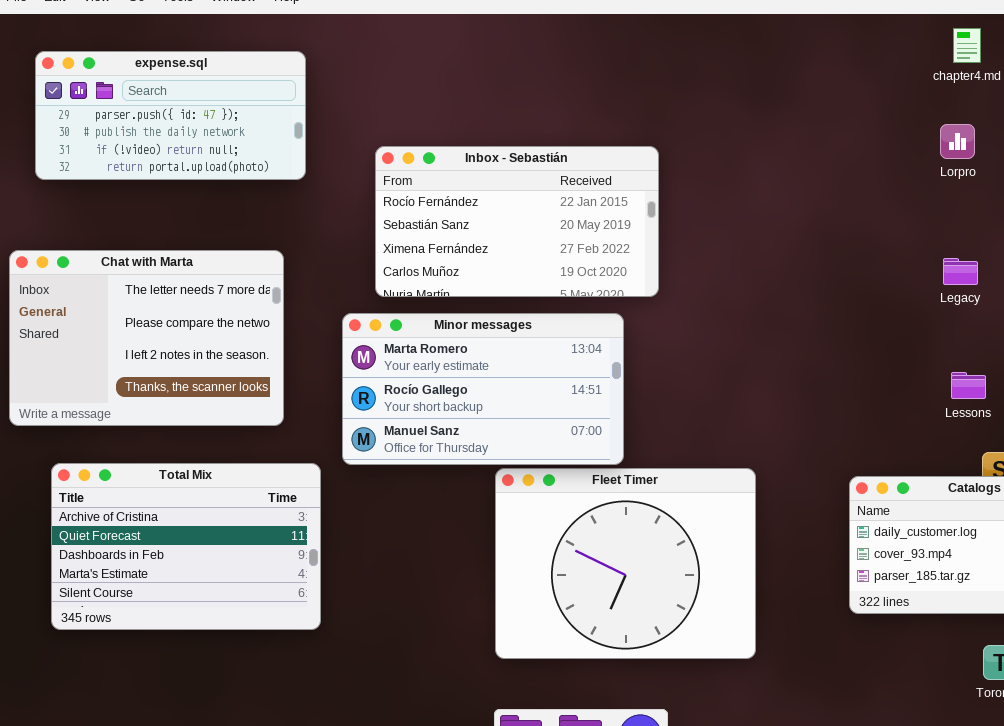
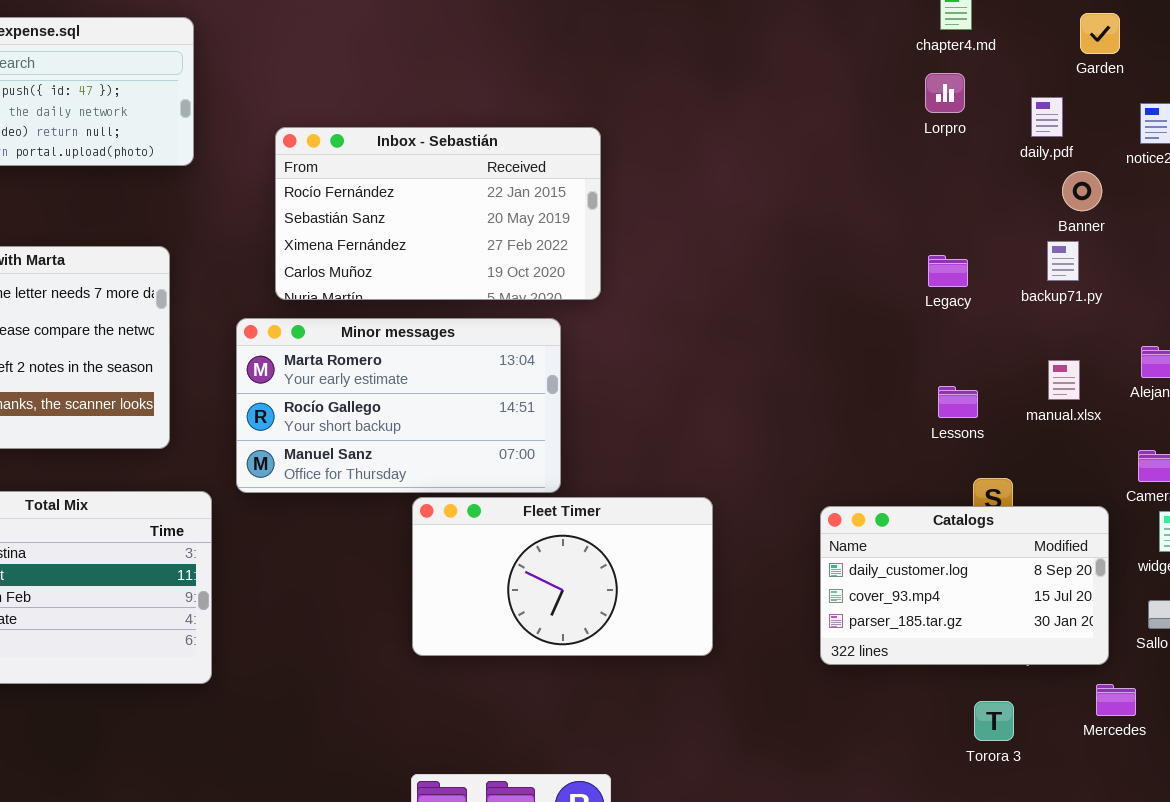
Lorpro: [940,124,975,159] -> [925,73,965,113], moved
Fleet Timer: [495,468,756,659] -> [412,497,713,656], resized

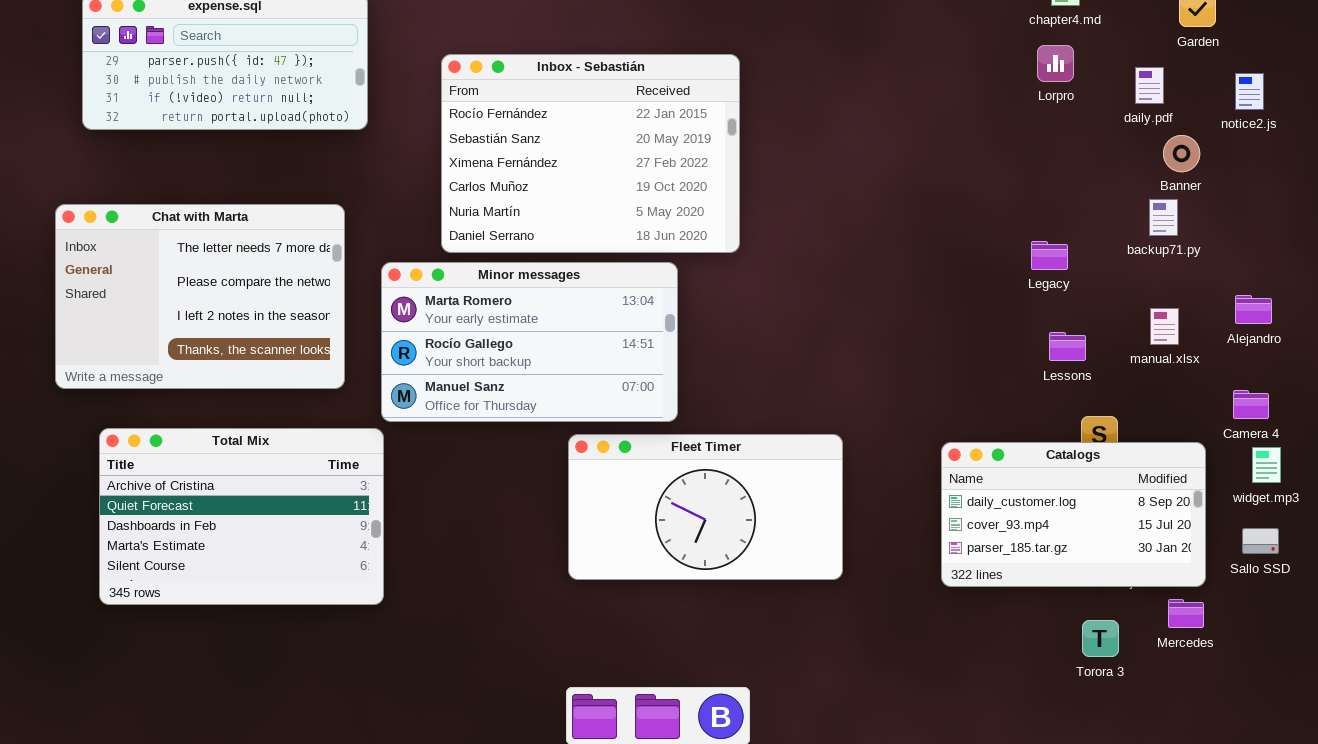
Inbox - Sebastián: [275,127,601,300] -> [441,54,740,253], resized
Legacy: [928,255,968,287] -> [1031,241,1068,270], moved
Minor messages: [236,318,561,493] -> [381,262,678,422], moved
Mercedes: [1096,684,1136,716] -> [1168,599,1204,628], moved

